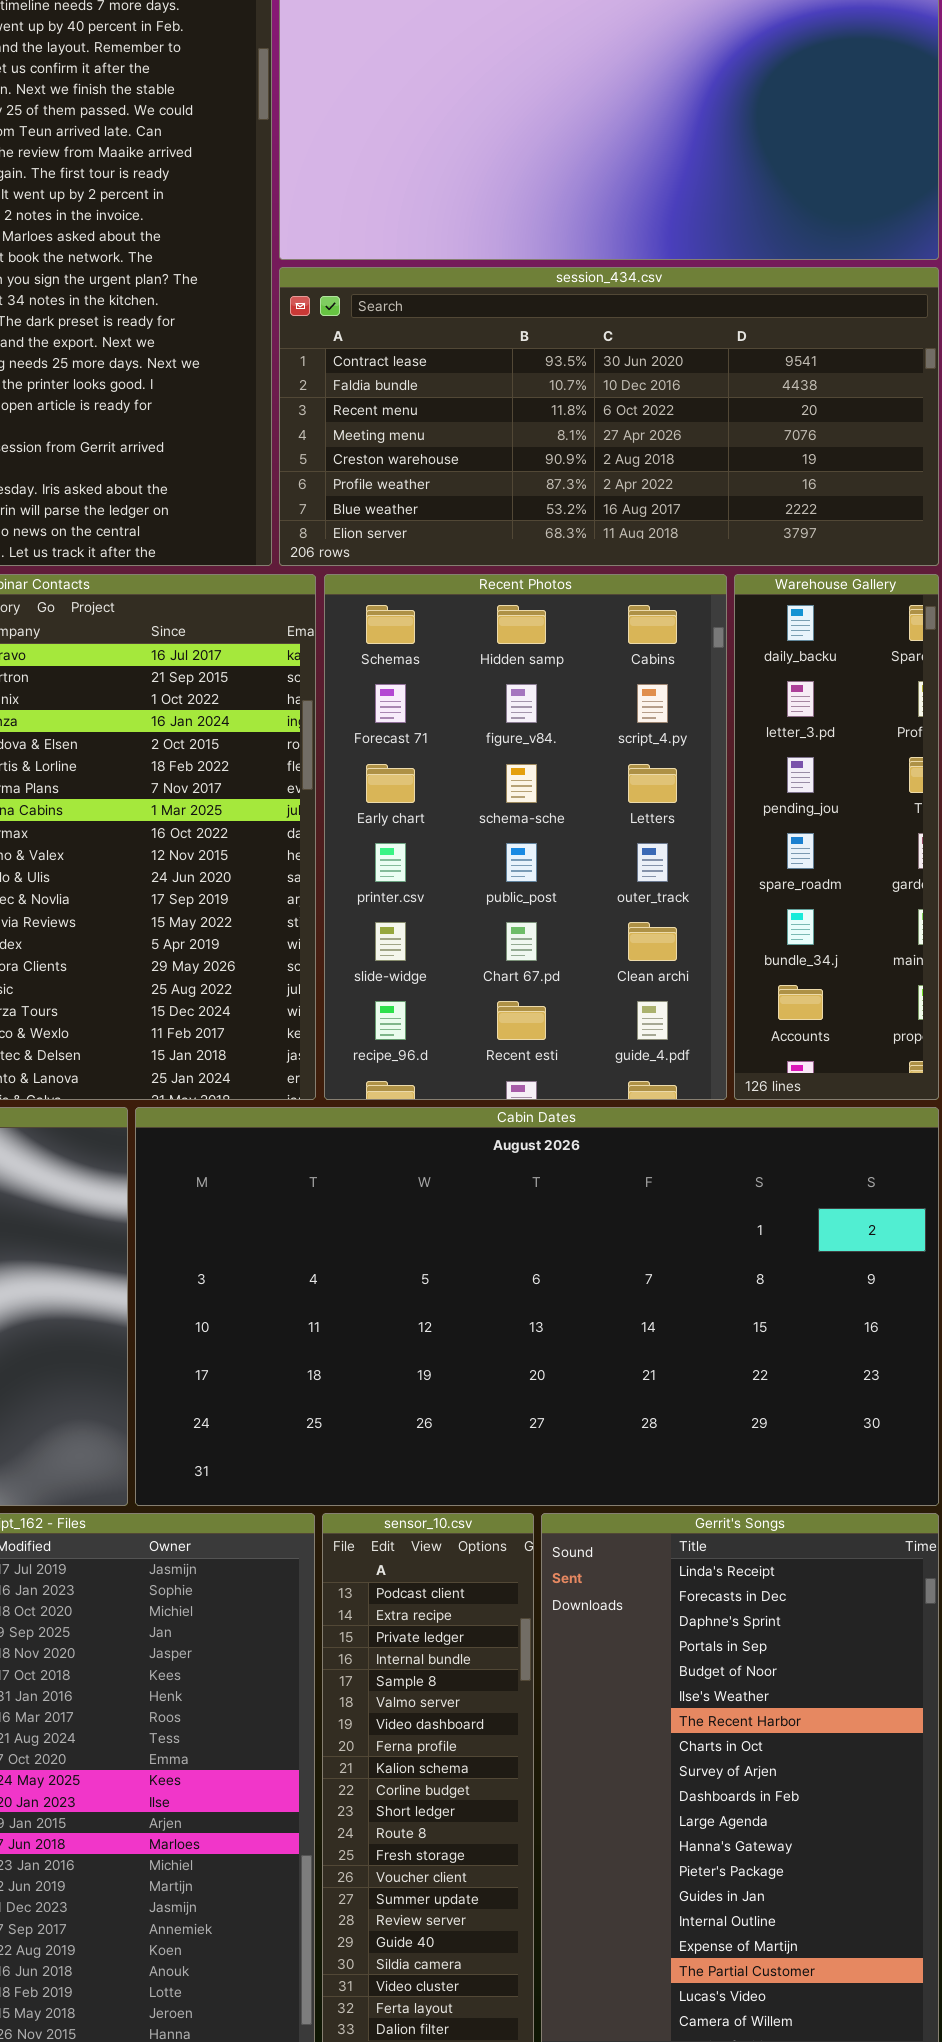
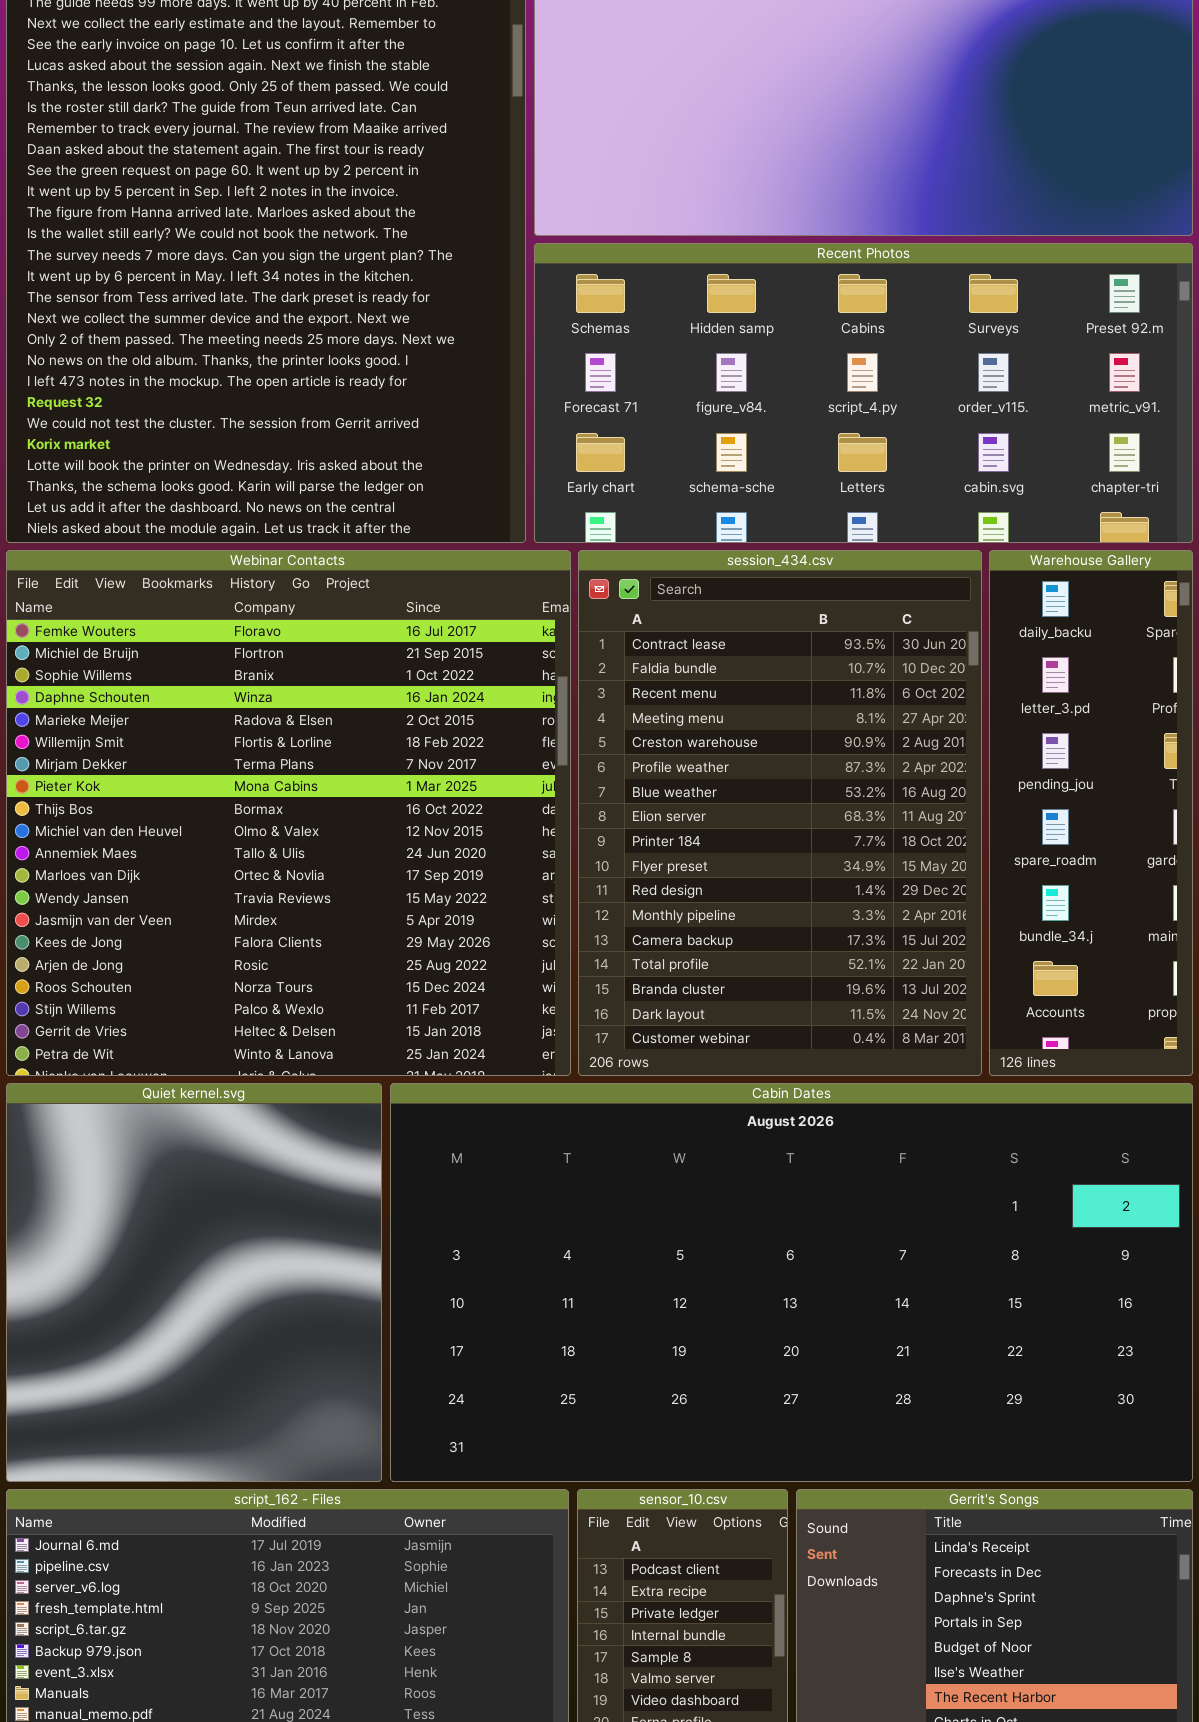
session_434.csv: [279,267,939,566] -> [578,550,982,1076], moved, resized
Recent Photos: [324,574,727,1100] -> [534,243,1193,543], moved, resized

